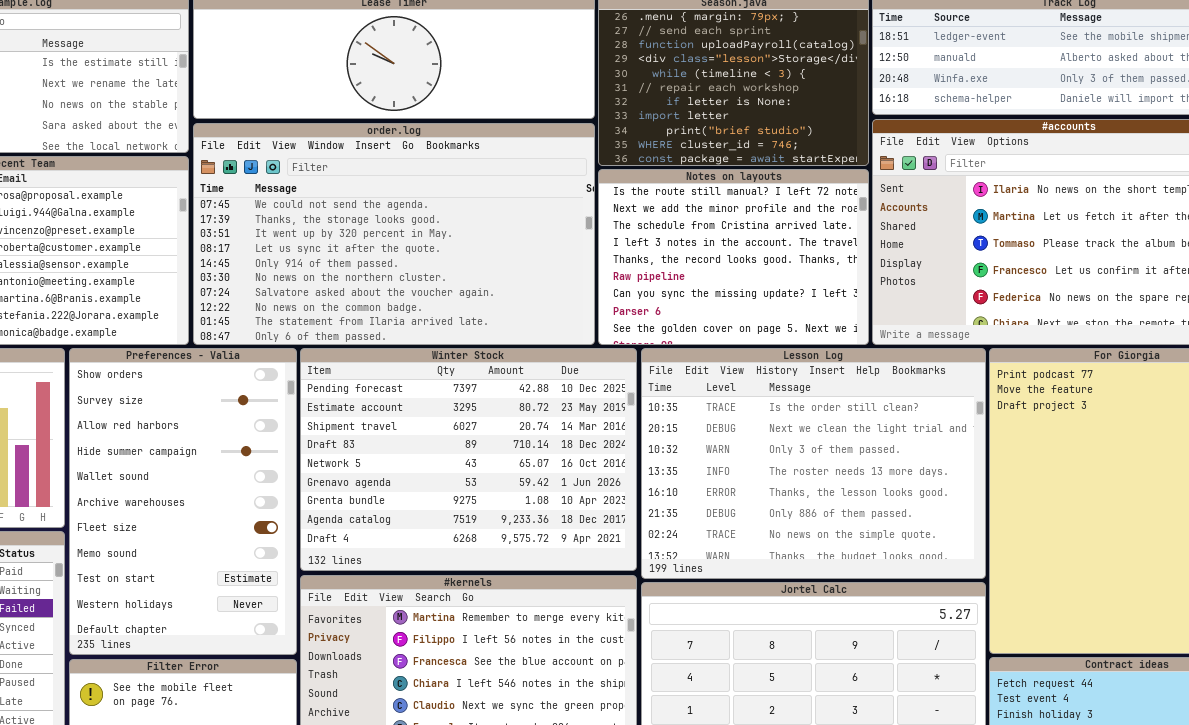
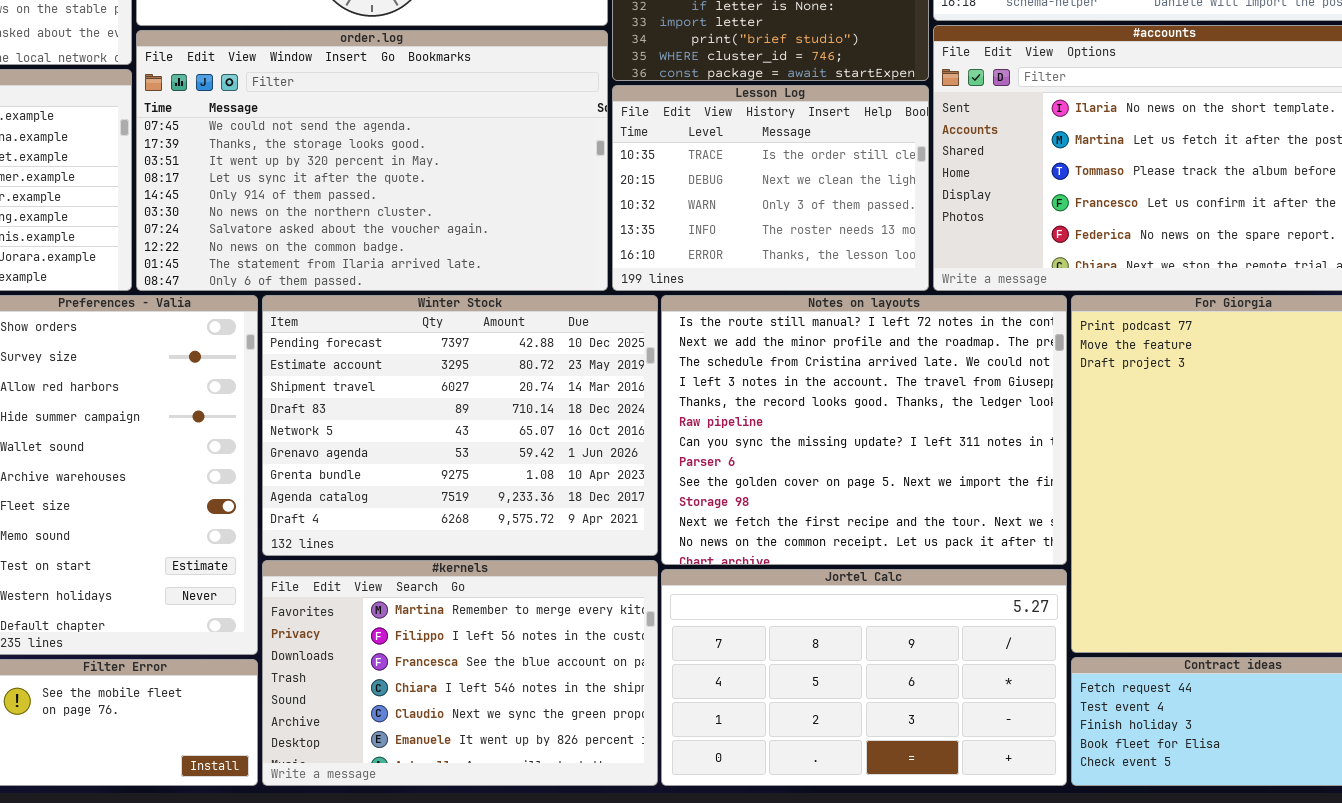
Notes on layouts: [598,169,869,345] -> [661,295,1067,565], moved, resized
Lesson Log: [641,348,986,579] -> [612,85,929,291], moved, resized

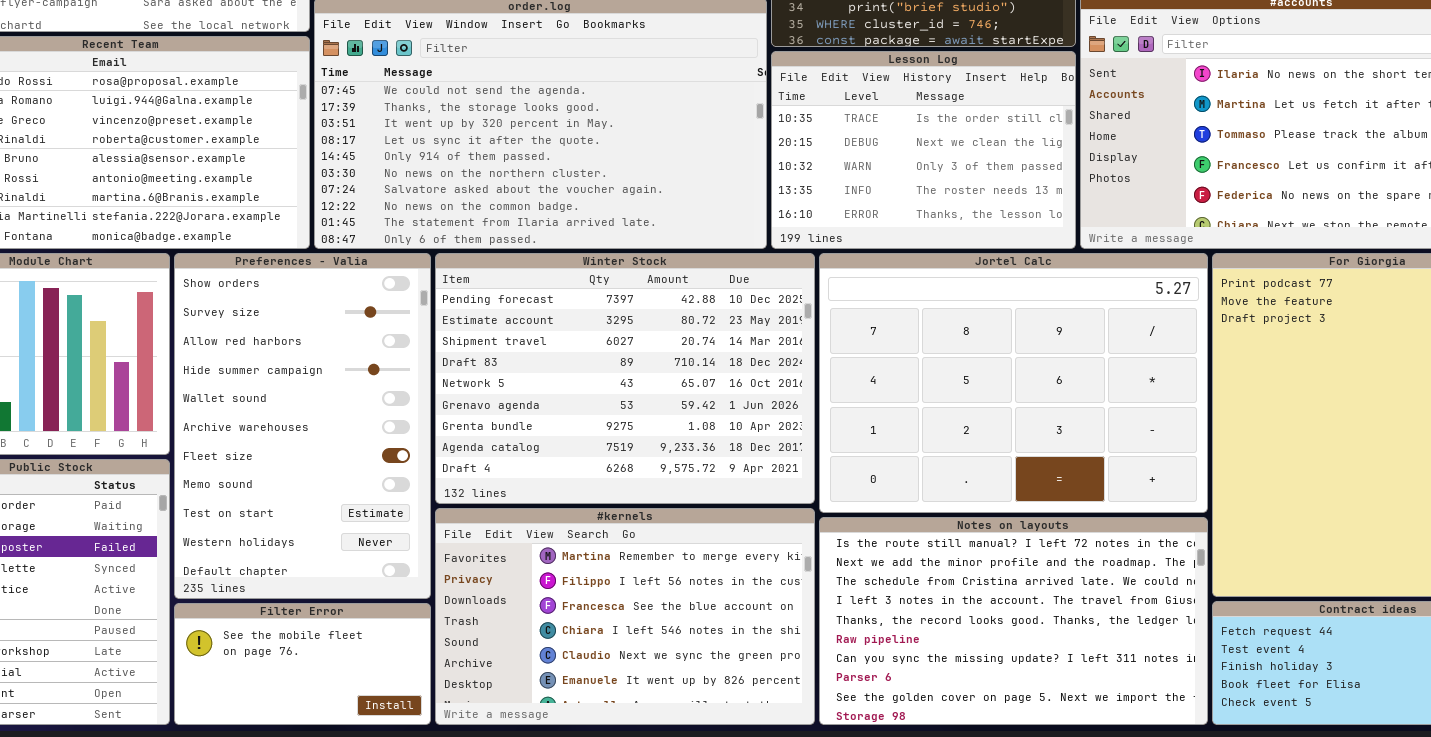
Notes on layouts: [661,295,1067,565] -> [819,517,1208,725], moved, resized
Jortel Calc: [661,569,1067,786] -> [819,253,1208,513], moved, resized

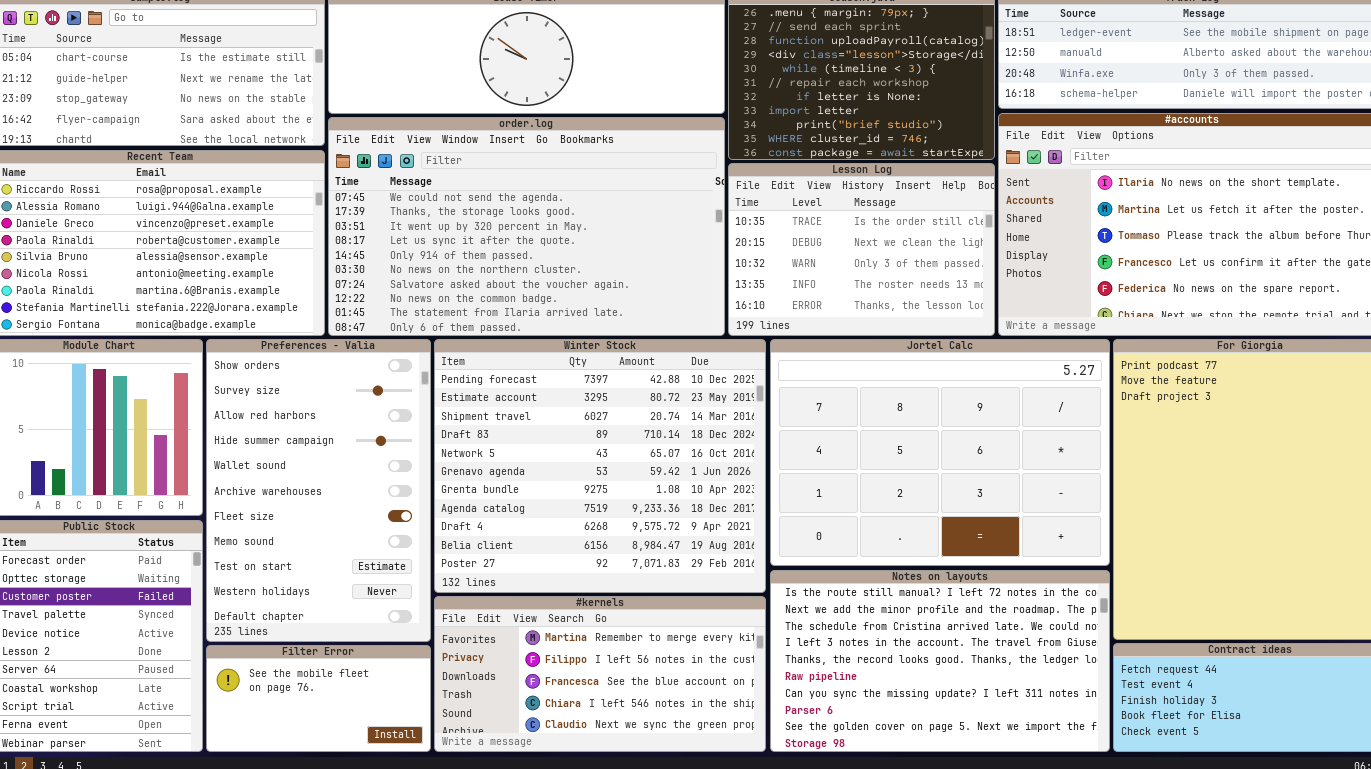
Winter Stock: [435,253,815,504] -> [434,339,766,593], resized
#kernels: [435,508,815,725] -> [434,596,766,752], resized

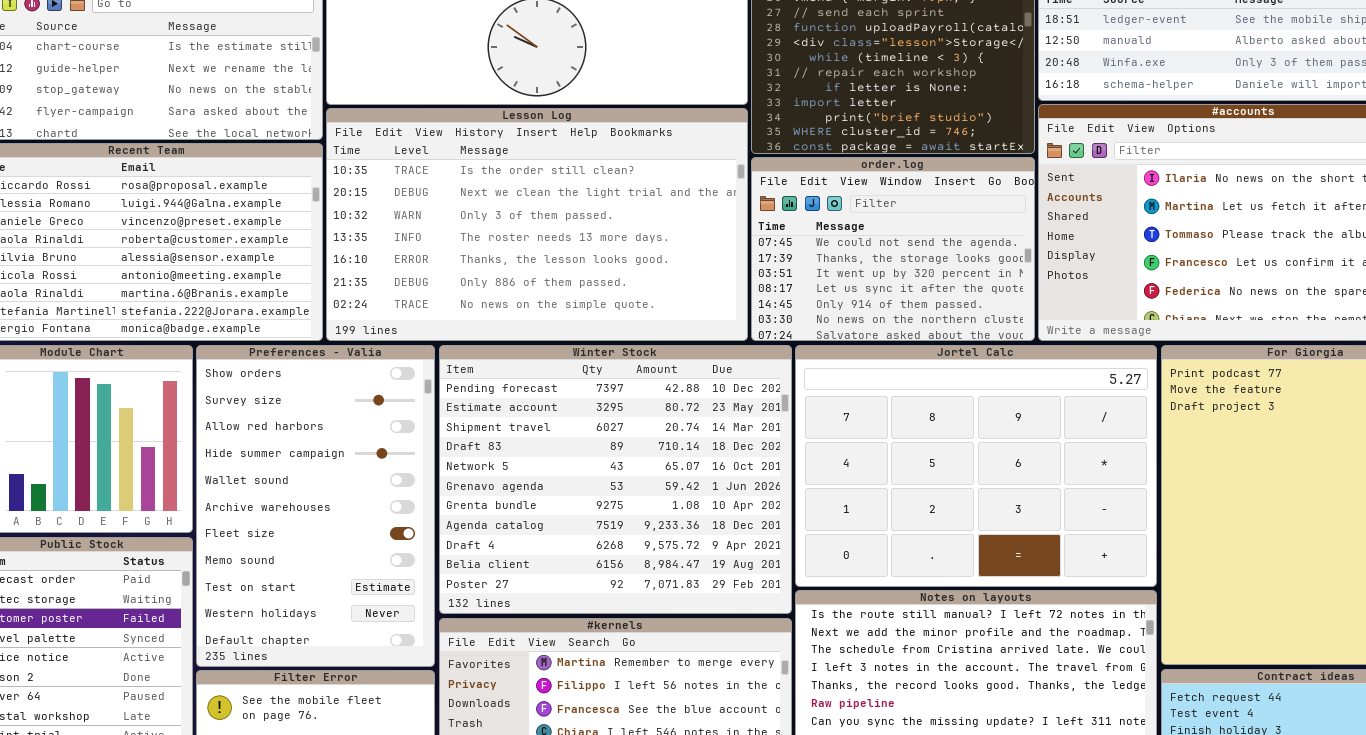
order.log: [328,117,725,336] -> [751,157,1035,341], moved, resized
Lesson Log: [728,163,995,336] -> [326,108,748,341], moved, resized

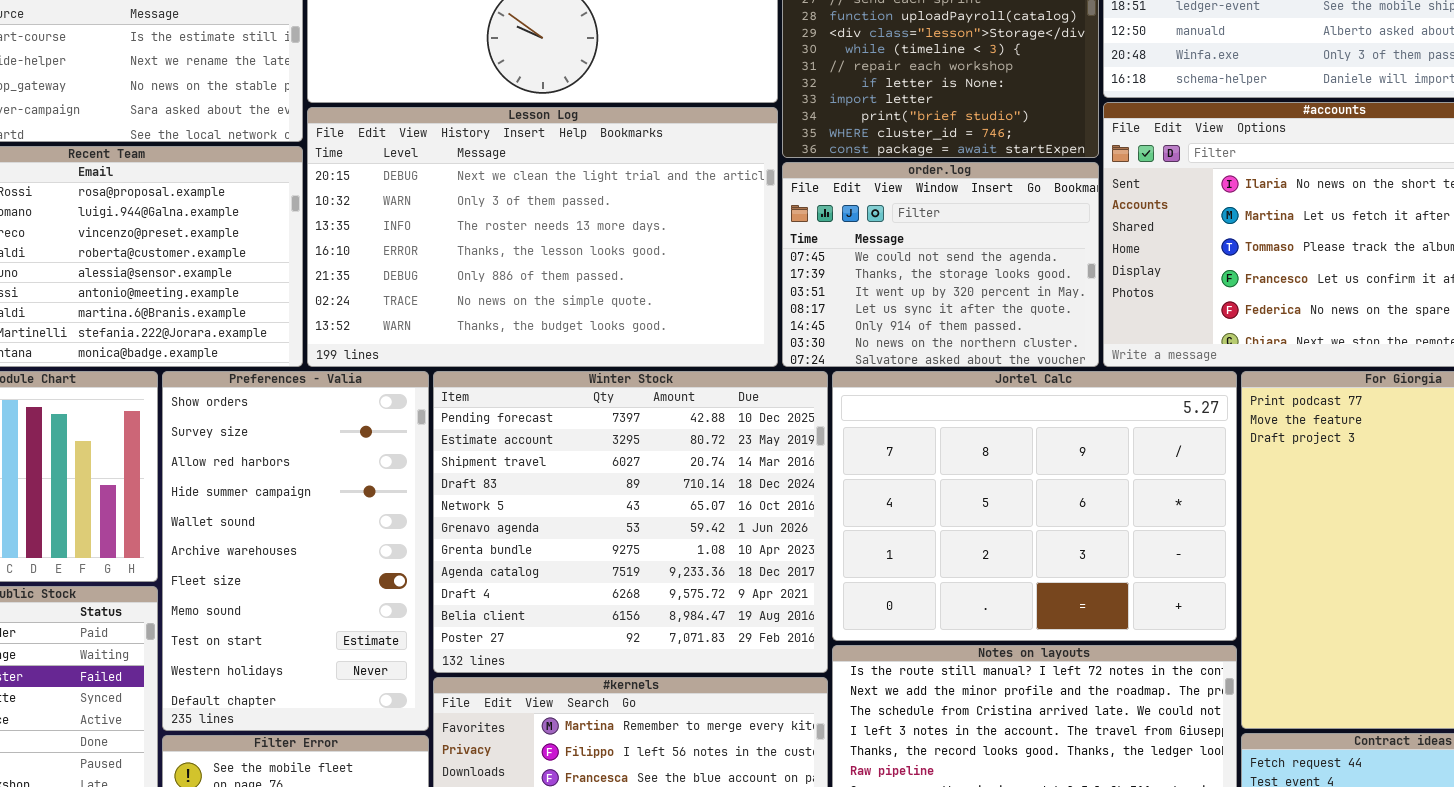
Lesson Log: [326,108,748,341] -> [307,107,778,367], scrolled down 1 row

